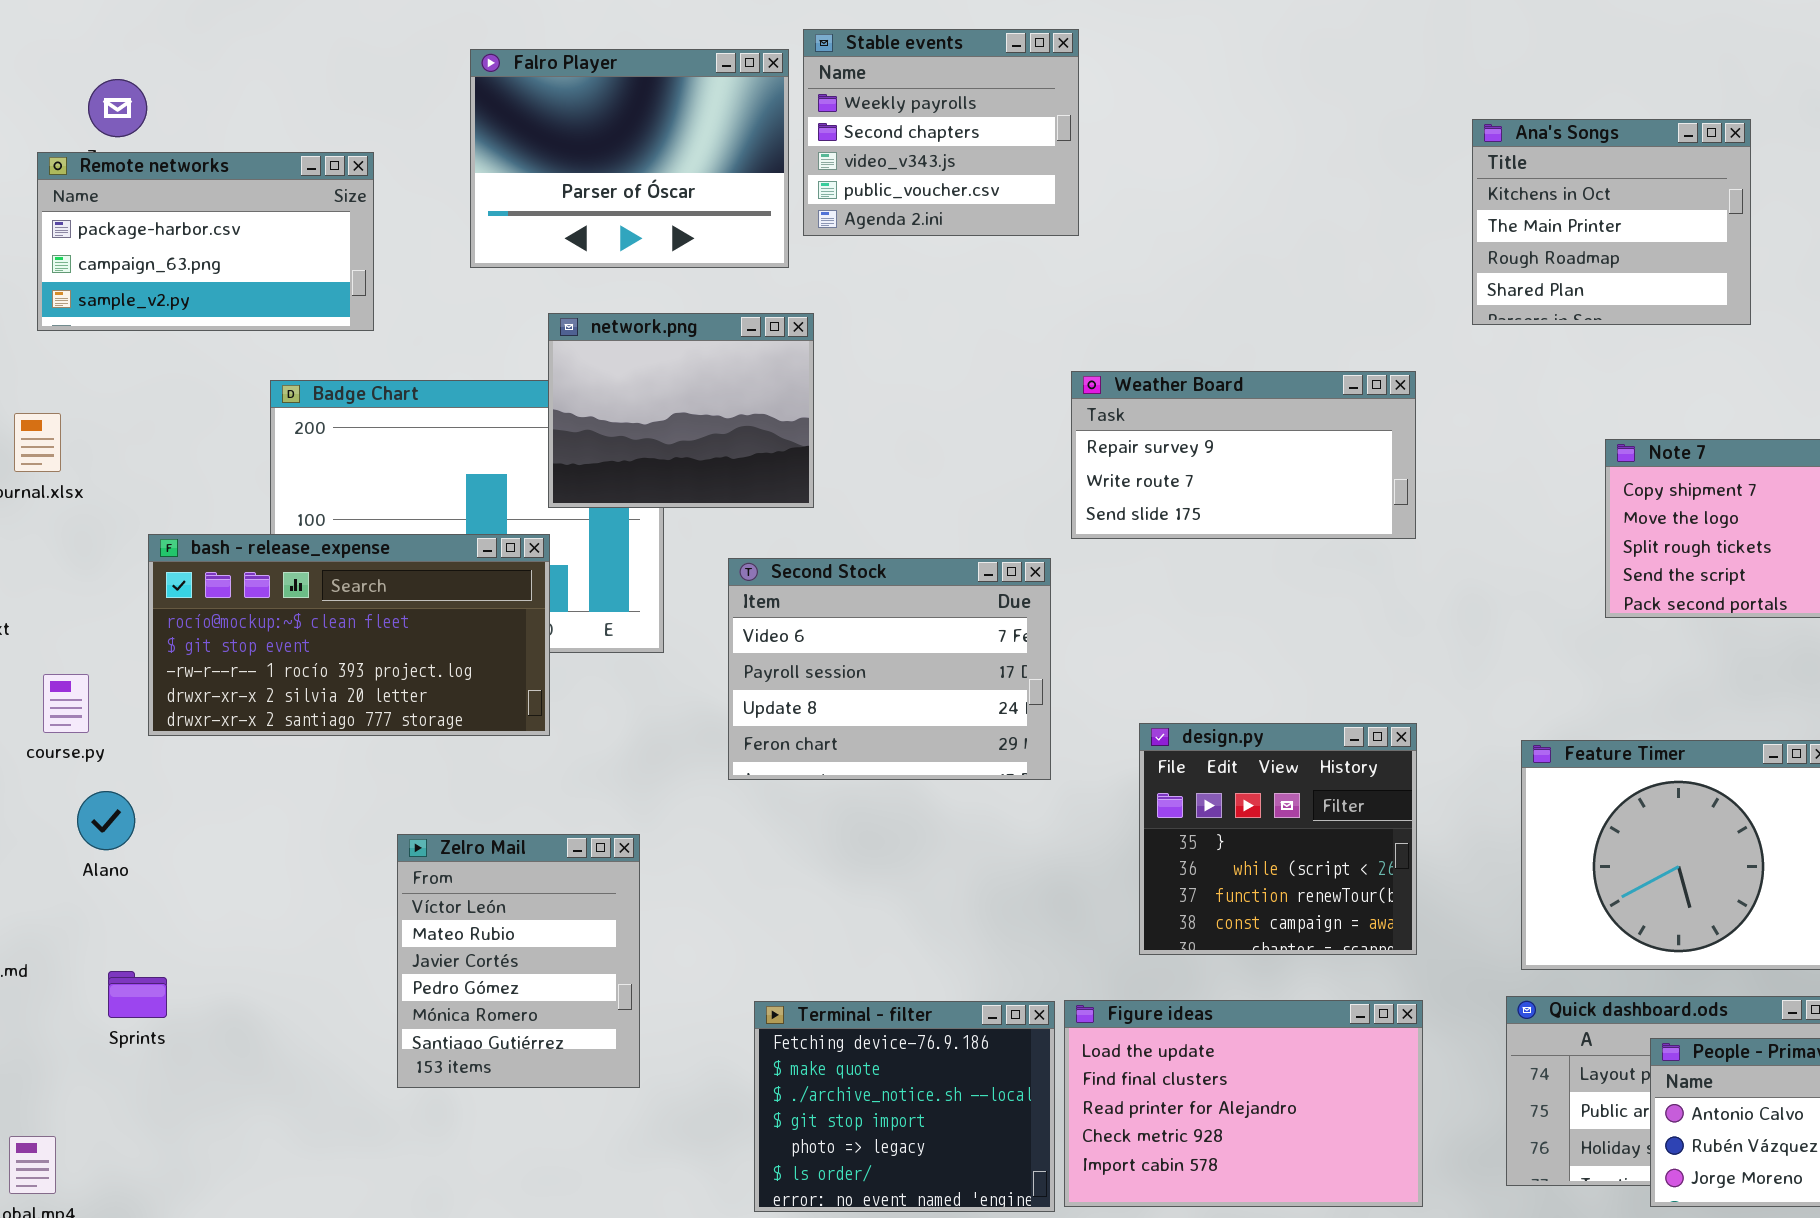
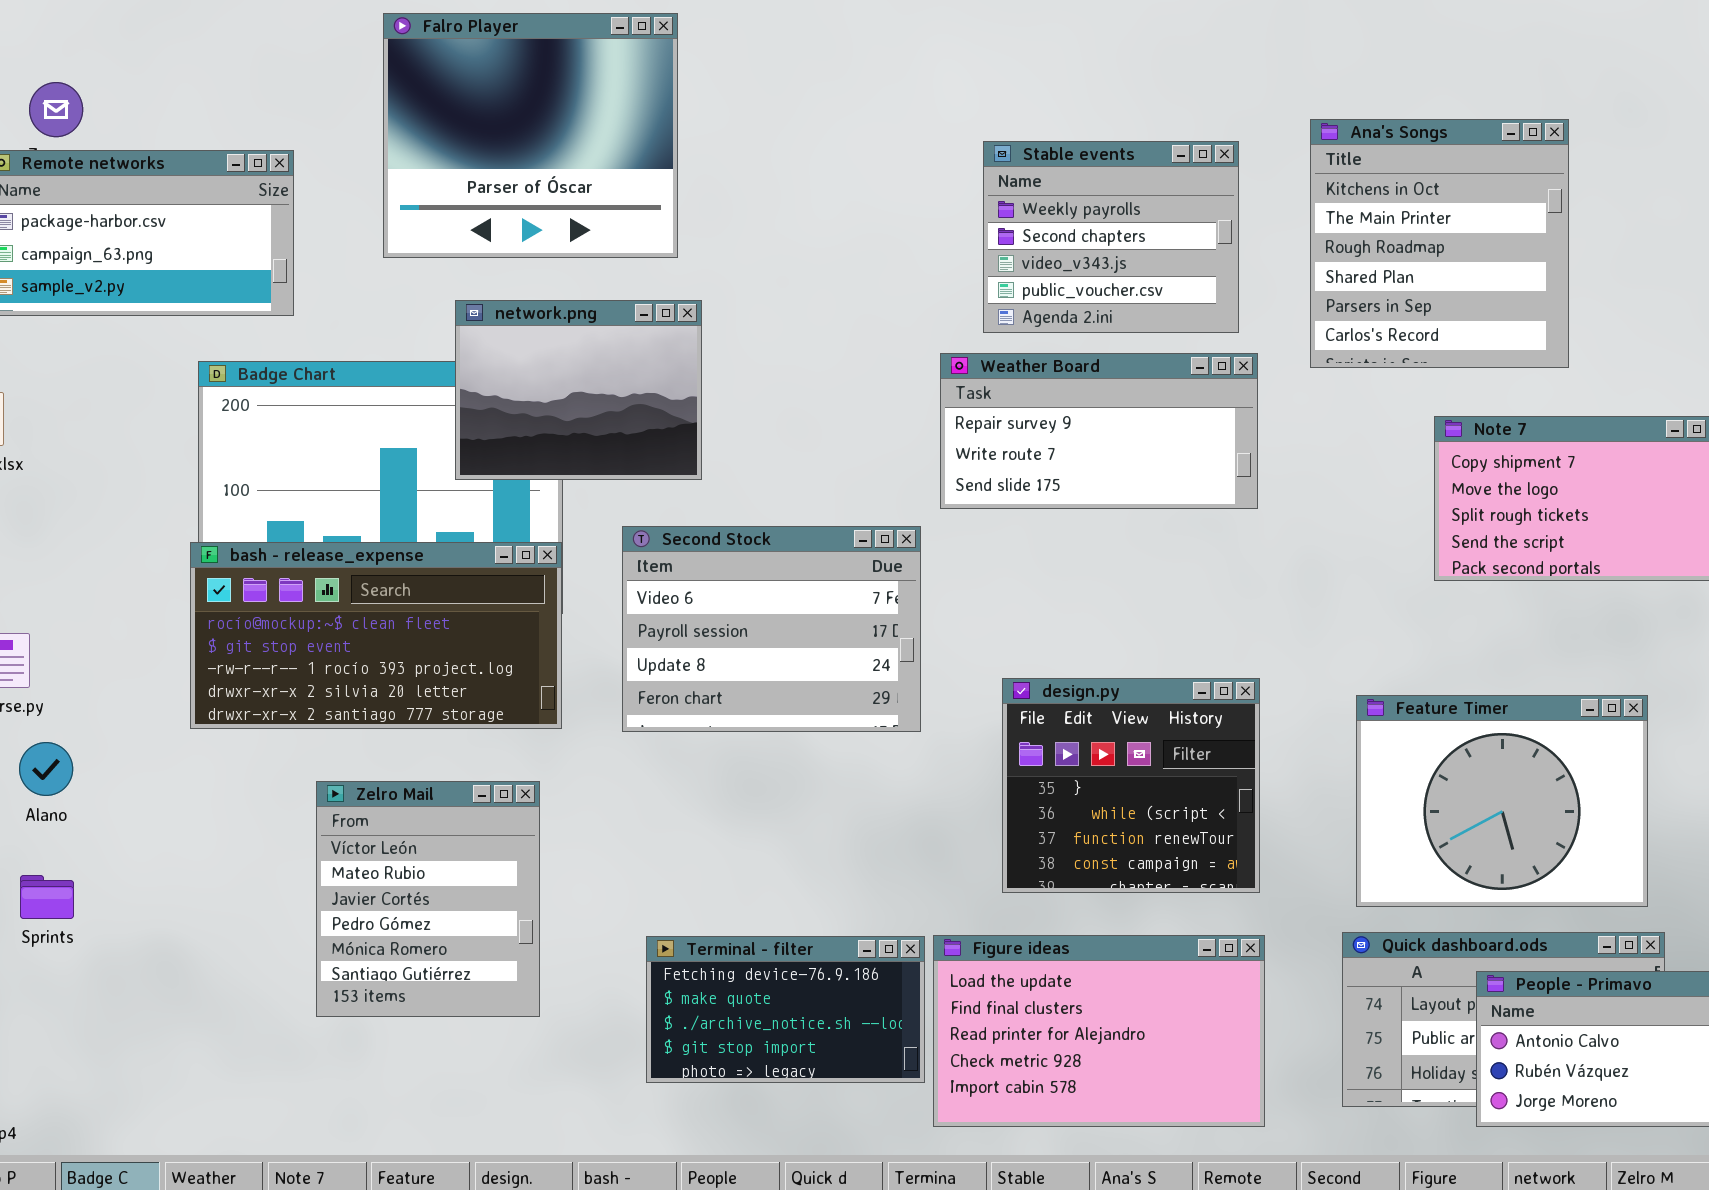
Stable events: [803,29,1079,236] -> [983,141,1239,333], moved
Falro Player: [470,49,789,268] -> [383,13,678,258], resized
Ana's Songs: [1472,119,1751,325] -> [1310,119,1569,368], resized
bash - release_expense: [148,534,550,736] -> [190,542,562,729], moved
Sprints: [108,971,167,1018] -> [20,875,74,919], moved
Terminal - filter: [754,1001,1055,1212] -> [646,936,925,1083], resized

